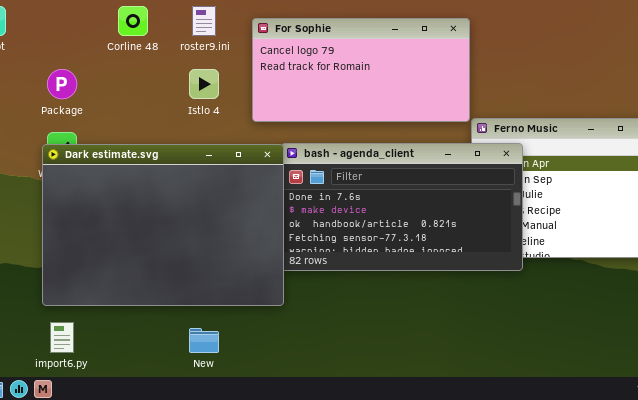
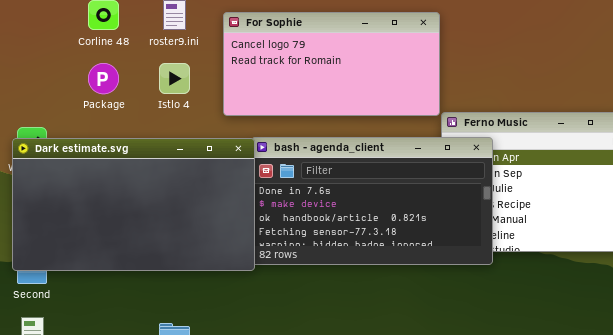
Package: [47,69,77,99] -> [88,63,119,94], moved
Dark estimate.svg: [42,144,284,306] -> [12,138,255,271], resized

